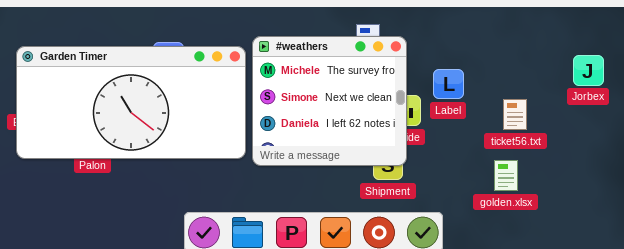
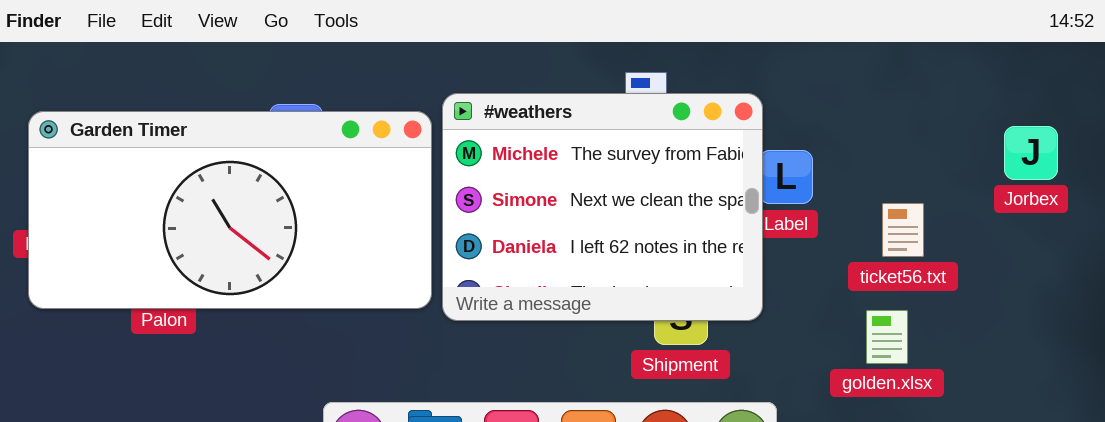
#weathers: [252,36,407,166] -> [442,93,763,321], resized

